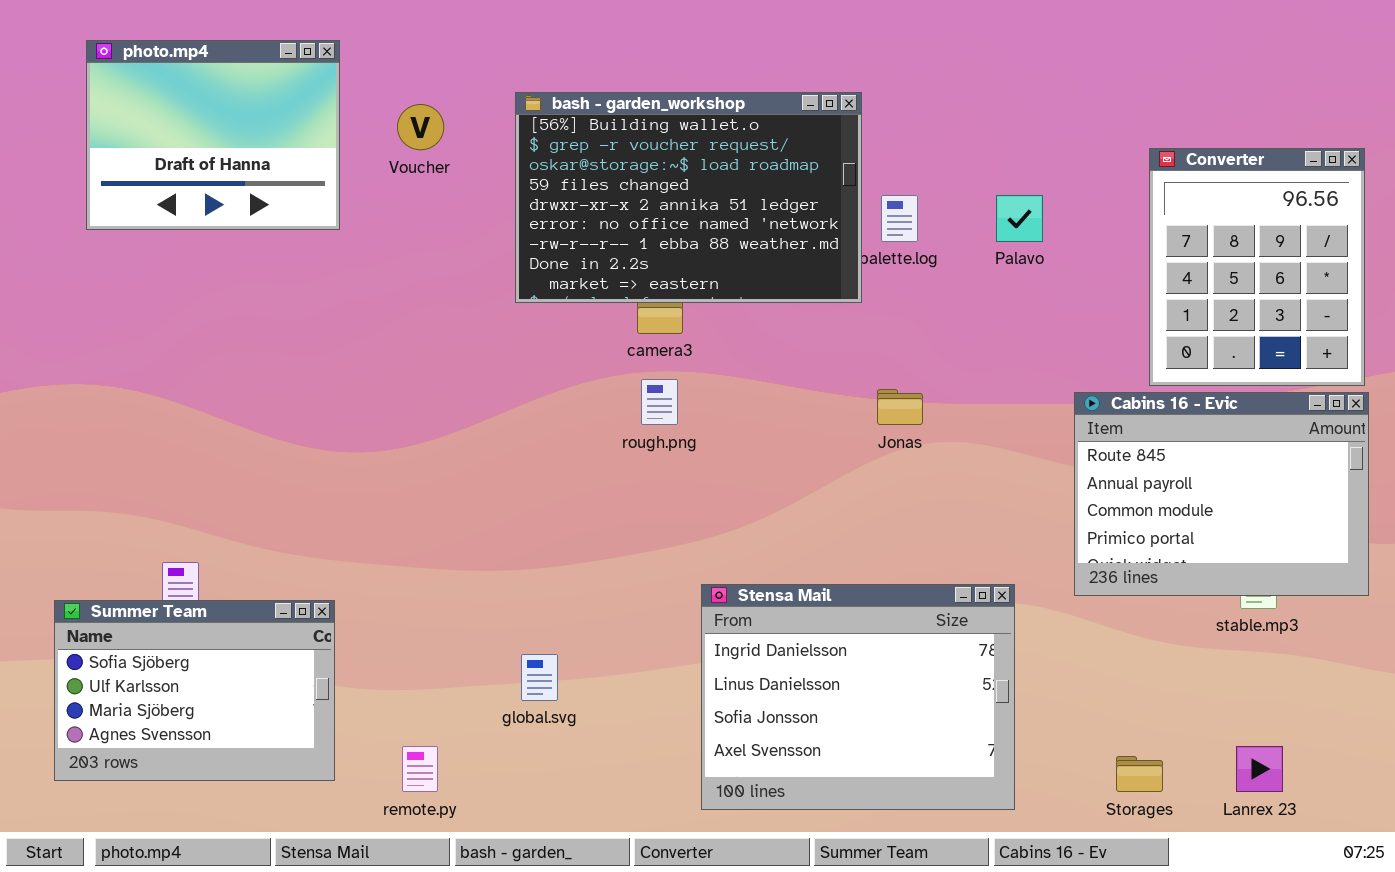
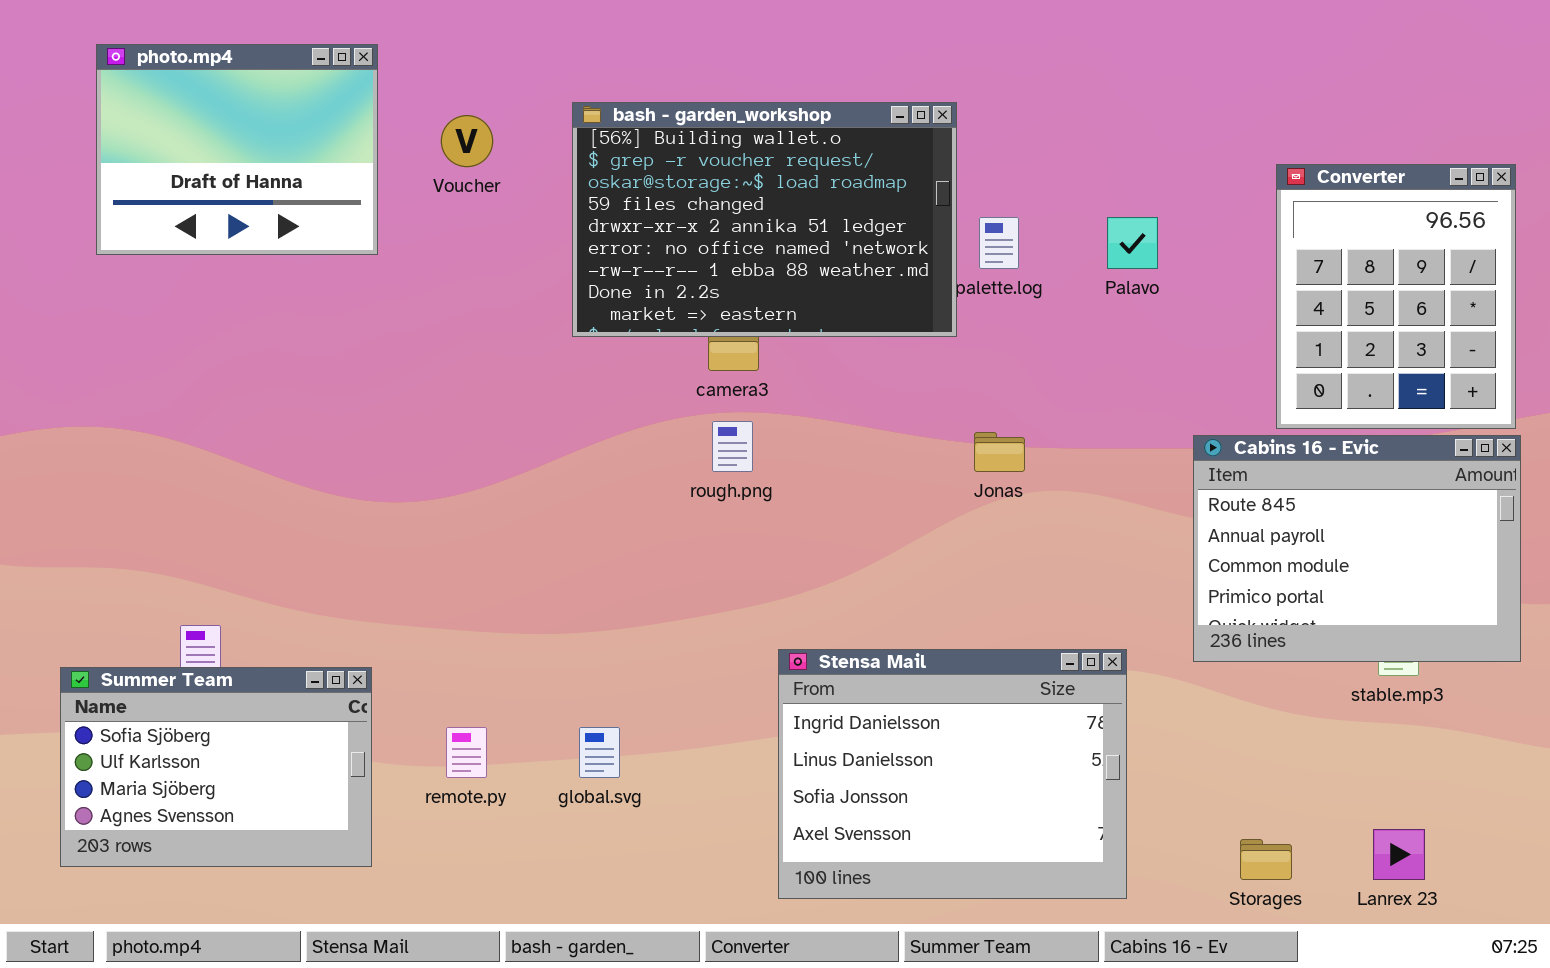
remote.py: [402,746,438,792] -> [446,727,487,778], moved

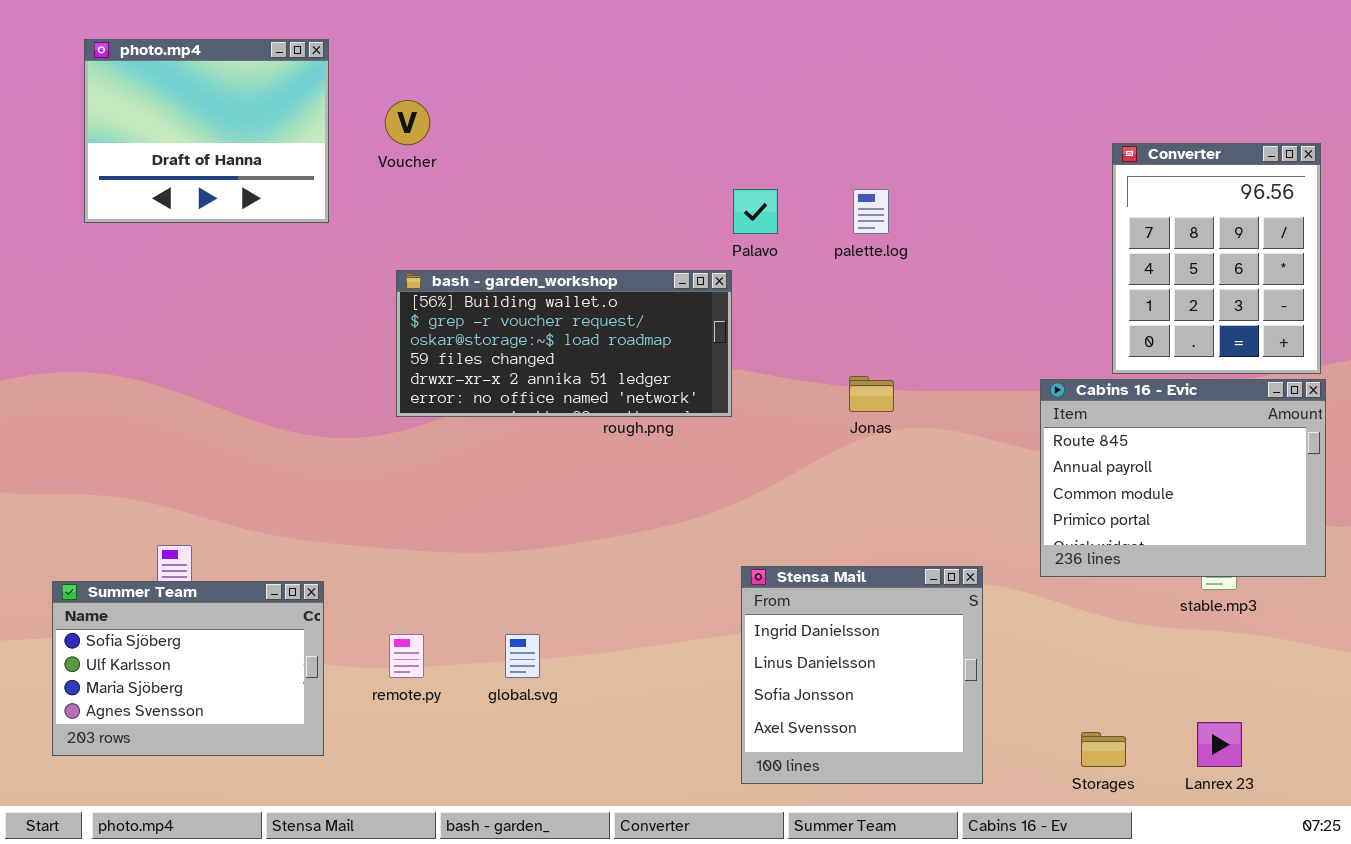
bash - garden_workshop: [572,102,957,337] -> [396,270,732,417], moved, resized
Palavo: [1107,217,1158,269] -> [733,189,778,234], moved
Stensa Mail: [778,649,1127,899] -> [741,566,983,784], resized

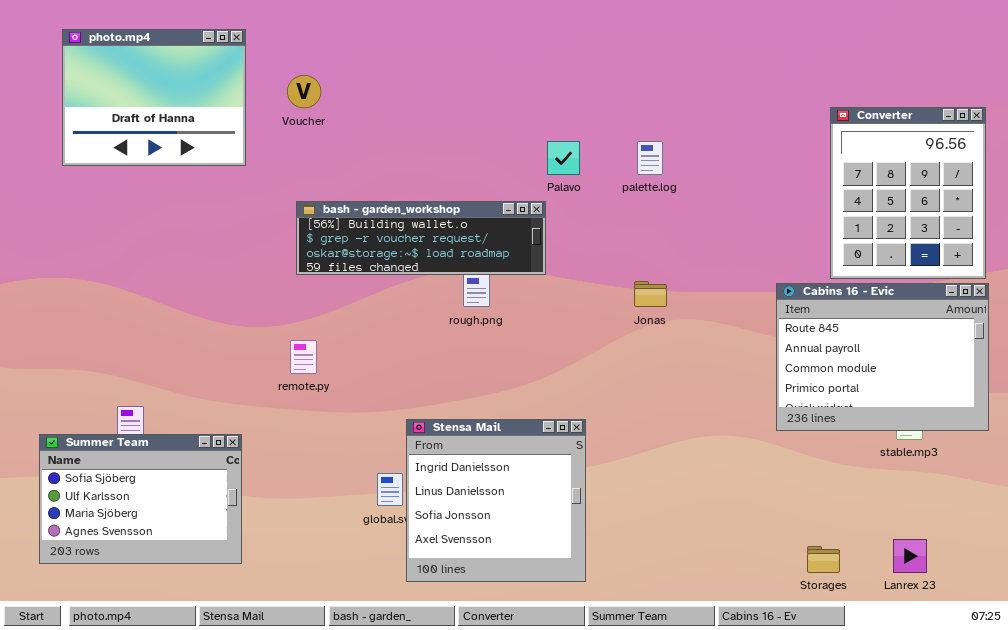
bash - garden_workshop: [396,270,732,417] -> [296,201,546,275], resized
Stensa Mail: [741,566,983,784] -> [406,419,586,582], moved
remote.py: [389,634,424,678] -> [290,340,317,374], moved

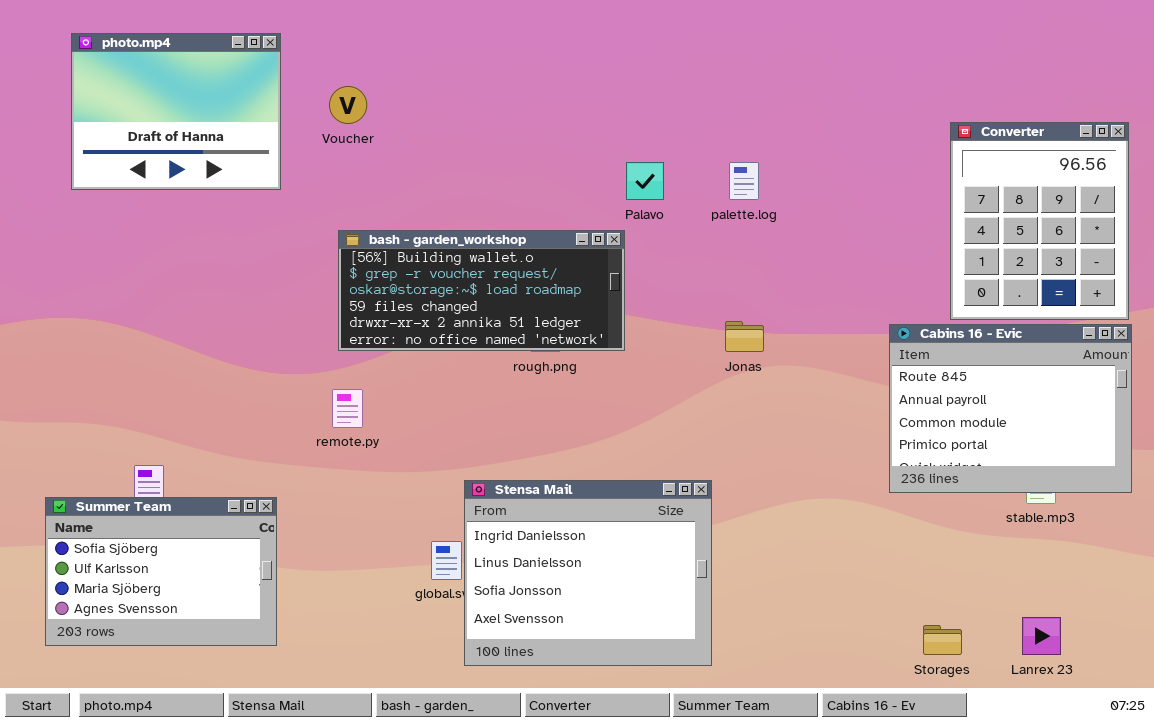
bash - garden_workshop: [296,201,546,275] -> [338,230,625,351], resized
Stensa Mail: [406,419,586,582] -> [464,480,712,666], resized

